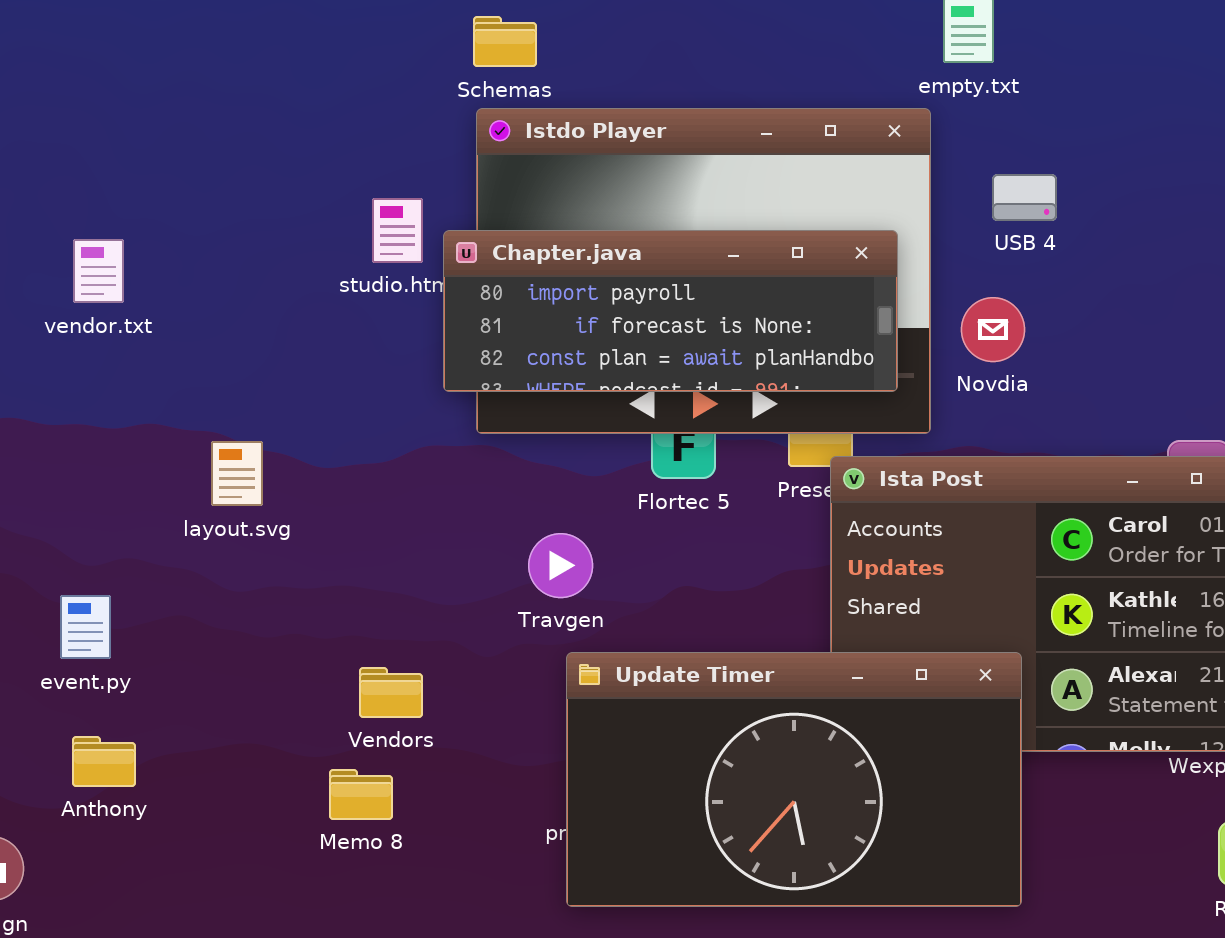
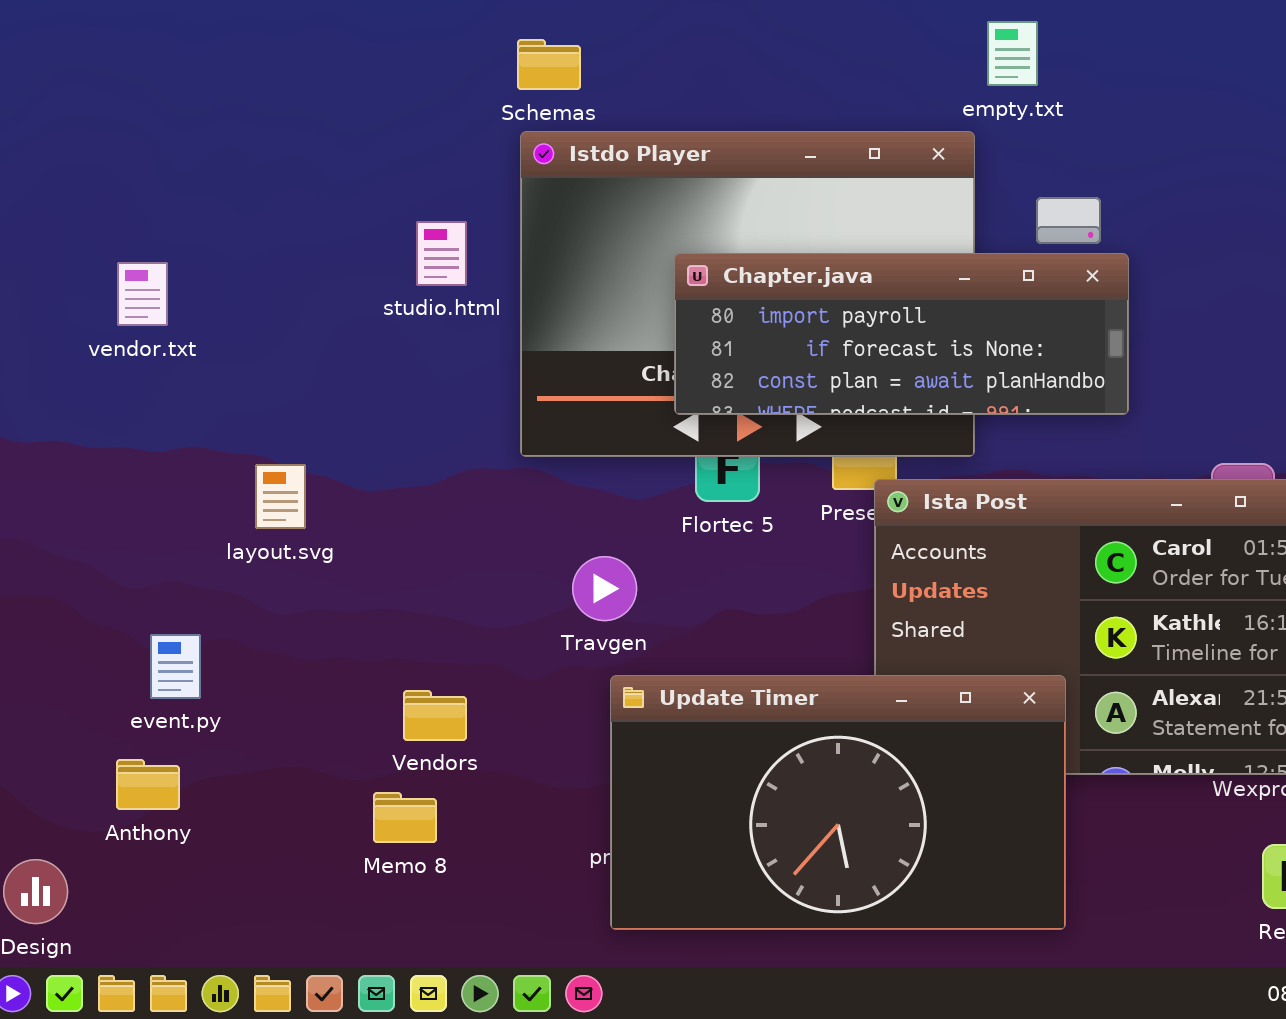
Chapter.java: [443,230,898,392] -> [674,253,1129,415], moved
event.py: [60,595,111,659] -> [150,634,201,699], moved

